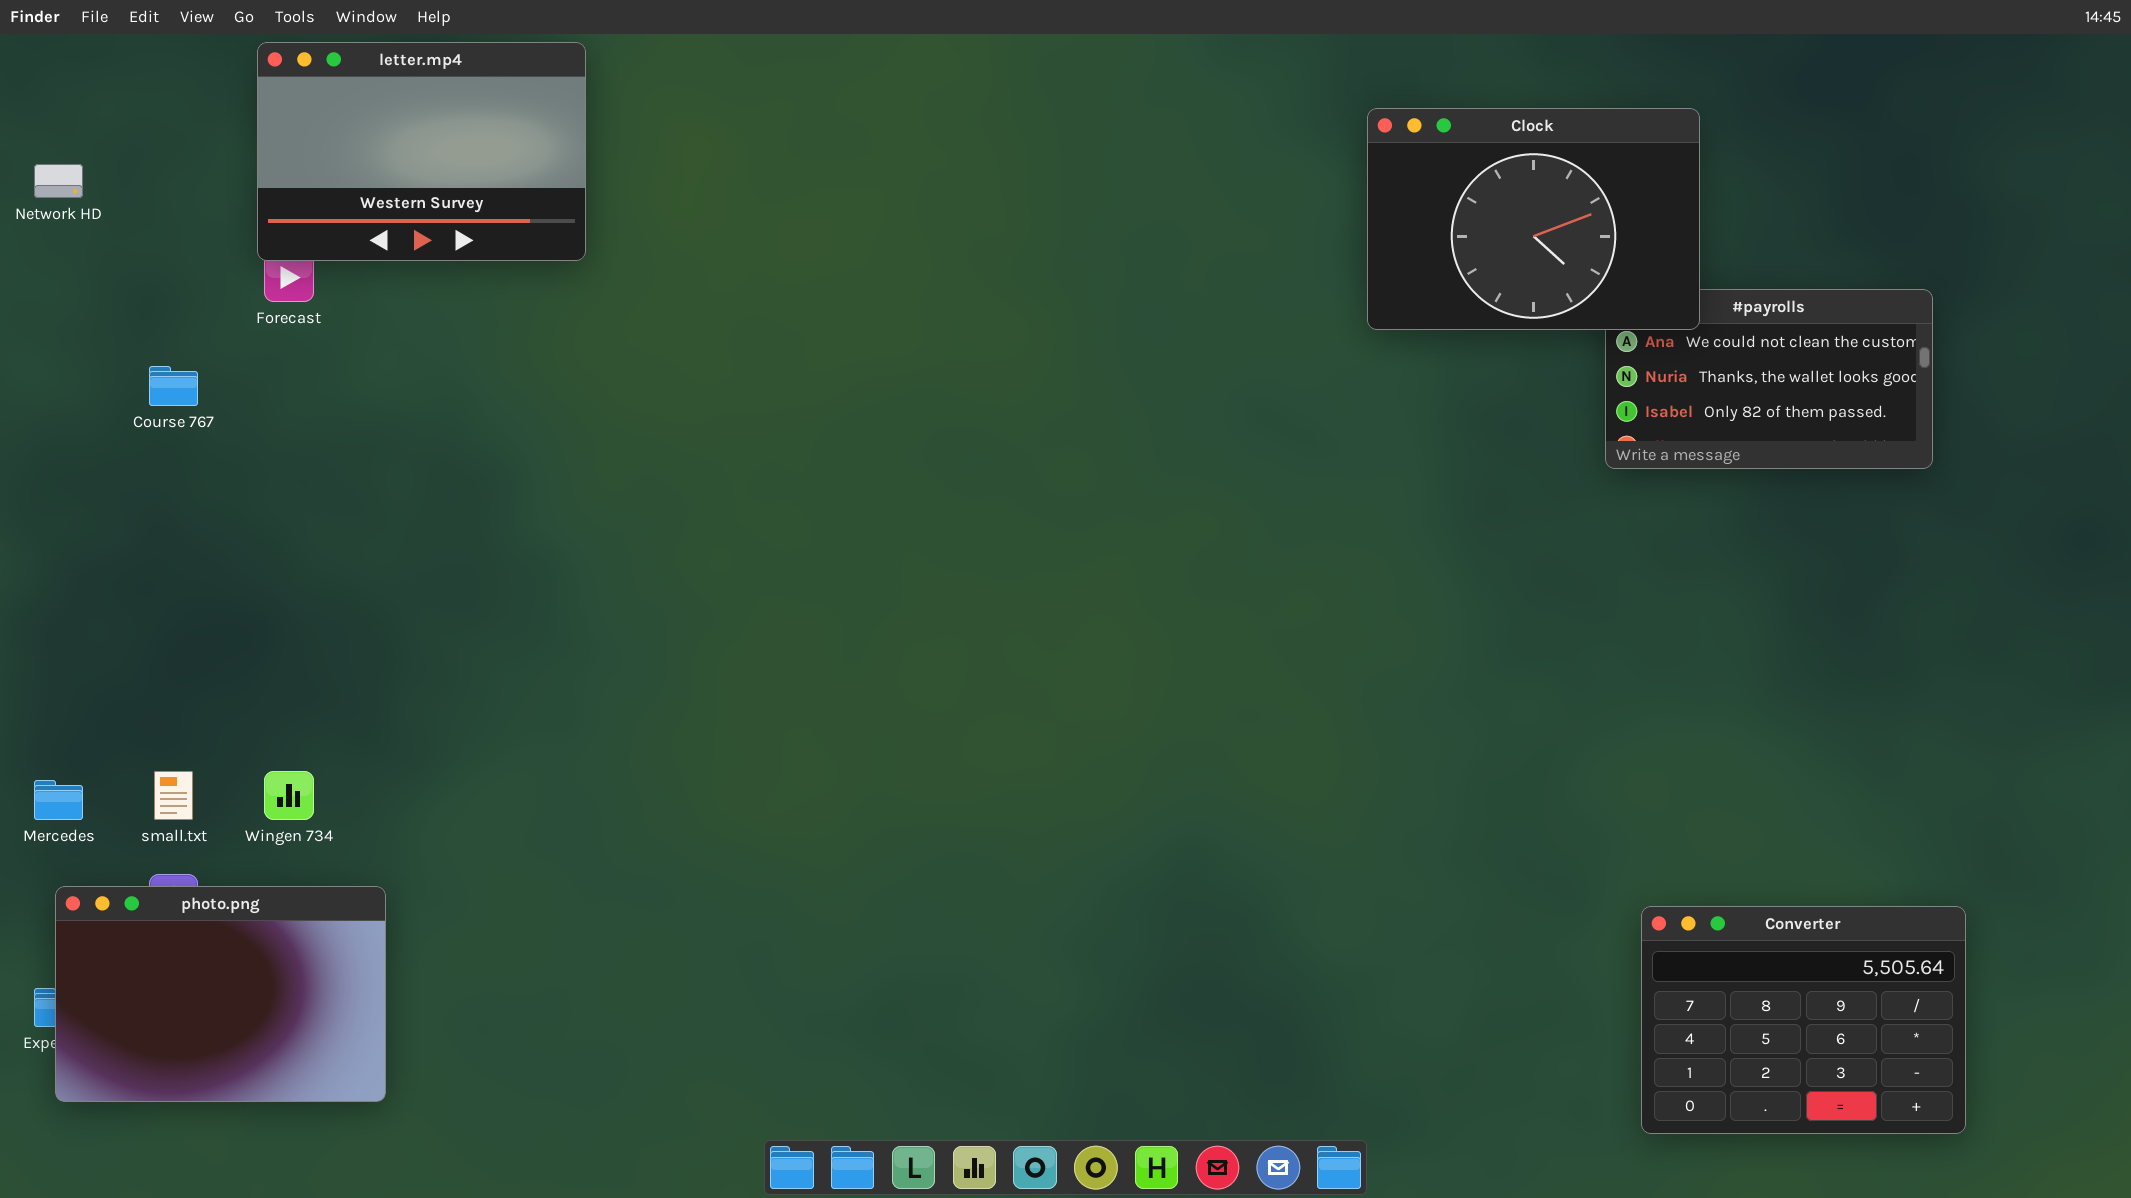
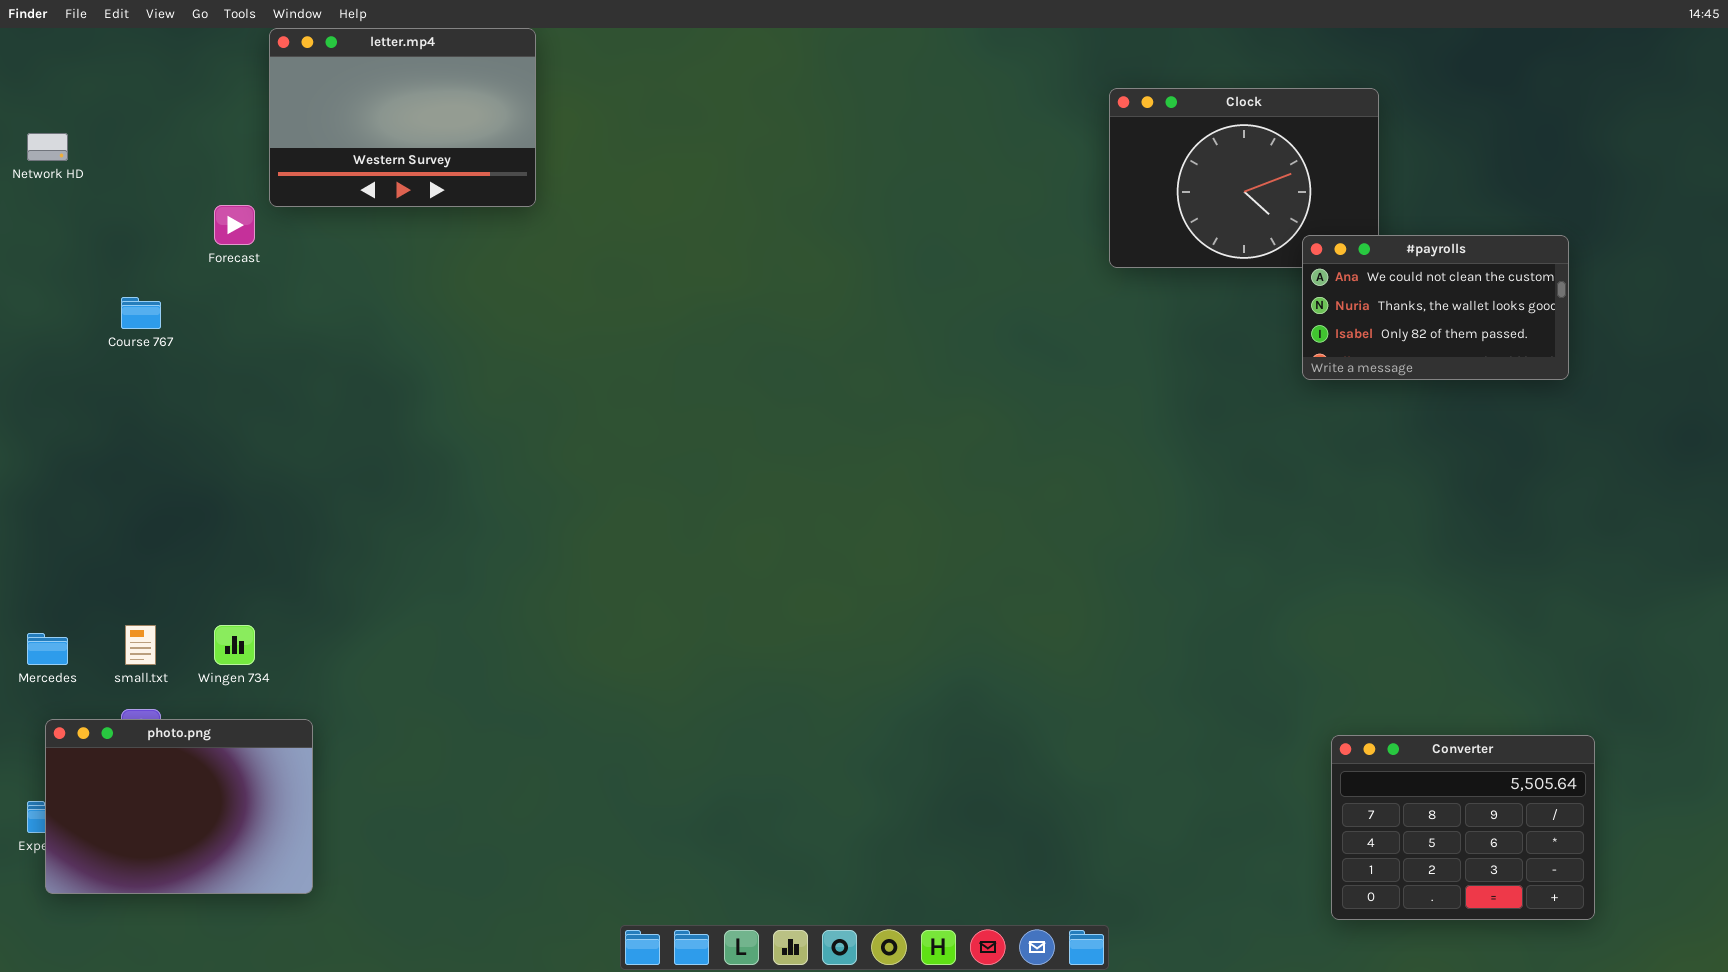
letter.mp4: [257,42,586,261] -> [269,28,536,207], moved
#payrolls: [1605,289,1933,469] -> [1302,235,1569,380], raised

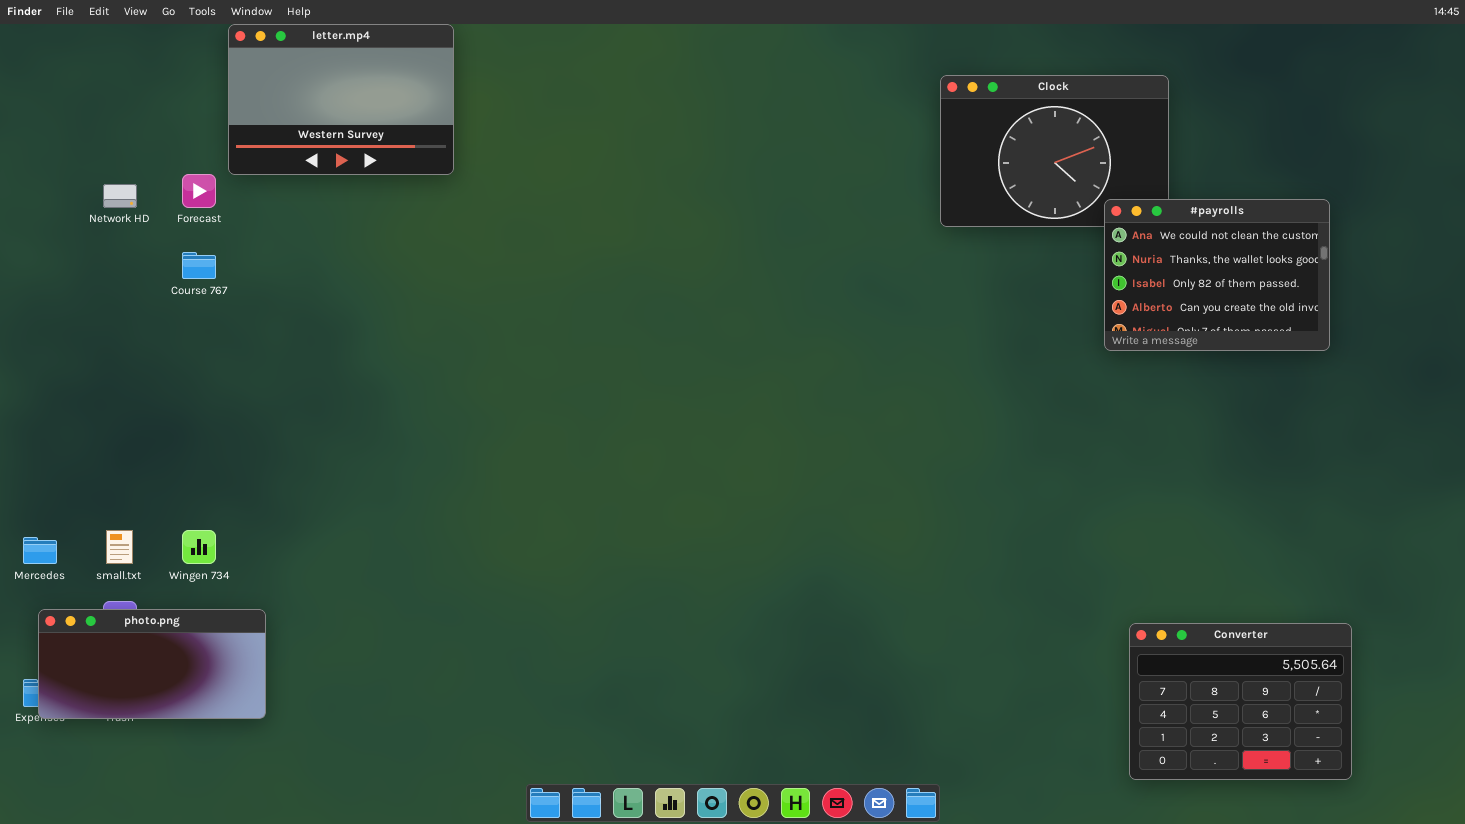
Network HD: [27,133,68,161] -> [103,184,137,208], moved
#payrolls: [1302,235,1569,380] -> [1104,199,1330,351], resized
Course 767: [121,297,161,329] -> [182,252,216,279], moved
photo.png: [45,719,313,894] -> [38,609,266,719], resized

